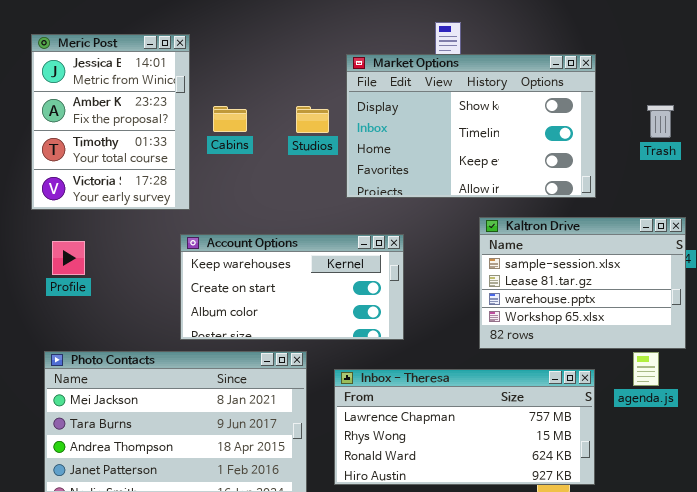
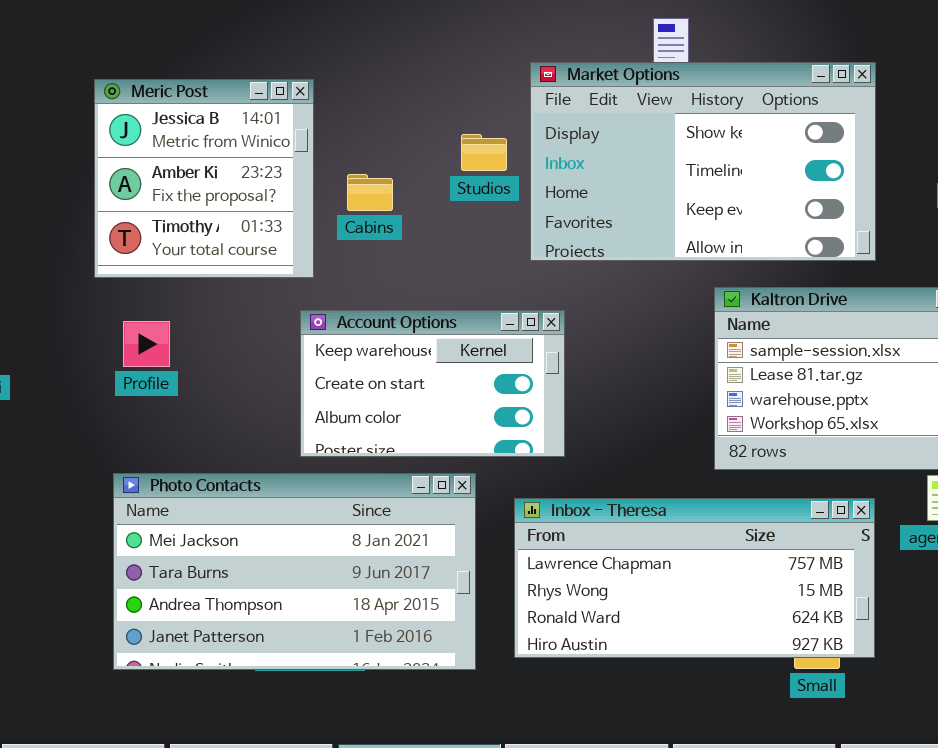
Meric Post: [31,34,190,210] -> [94,79,314,278], resized
Cabins: [213,106,247,132] -> [347,174,393,211], moved
Account Options: [180,234,404,340] -> [300,310,565,457], resized

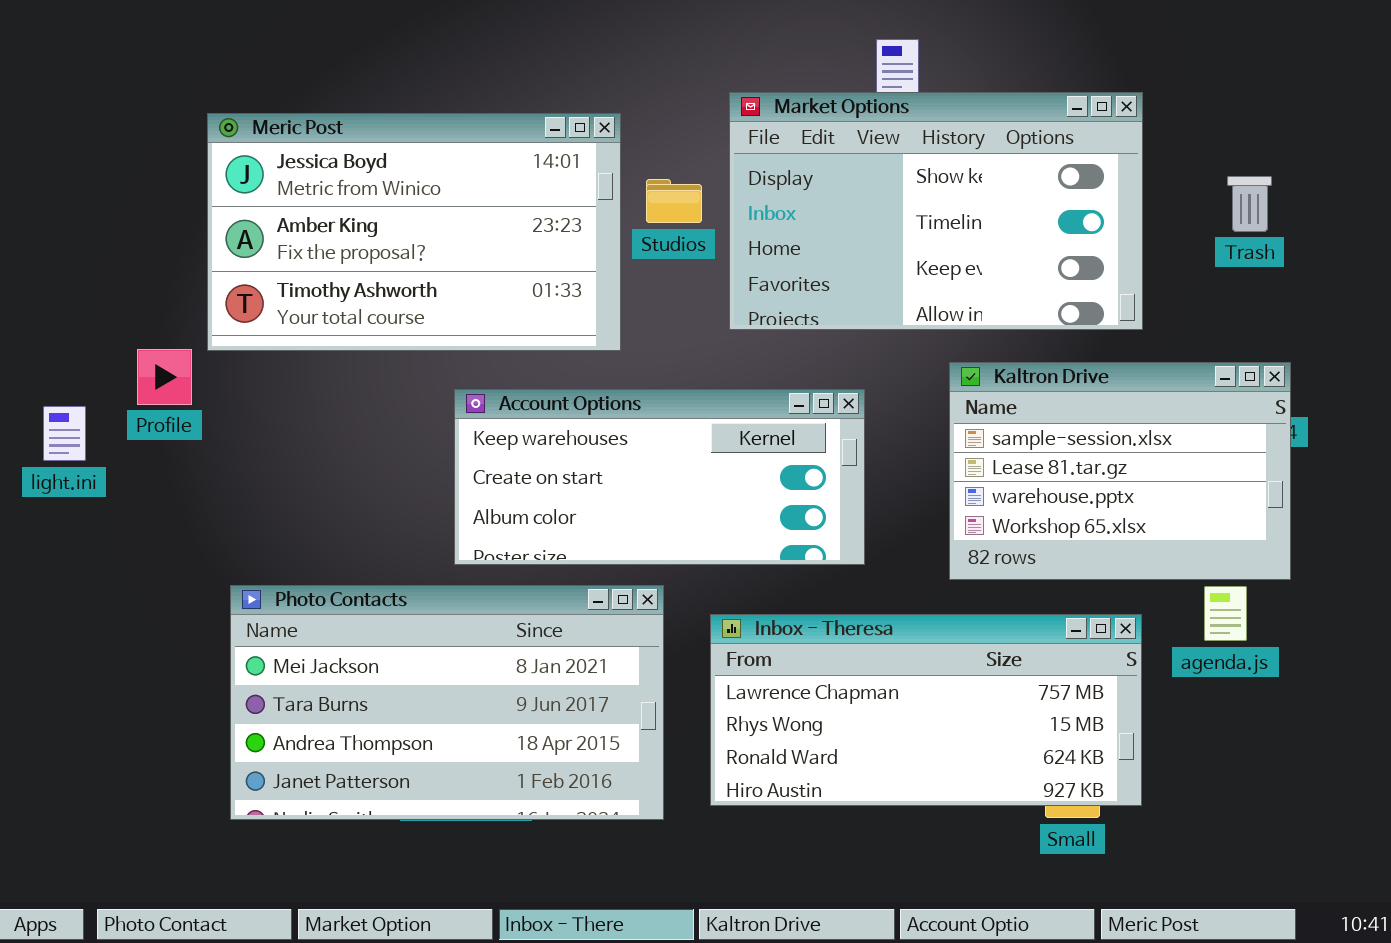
Meric Post: [94,79,314,278] -> [207,113,621,351], resized
Account Options: [300,310,565,457] -> [454,389,865,565], resized
Profile: [123,321,170,367] -> [137,349,192,405], moved

